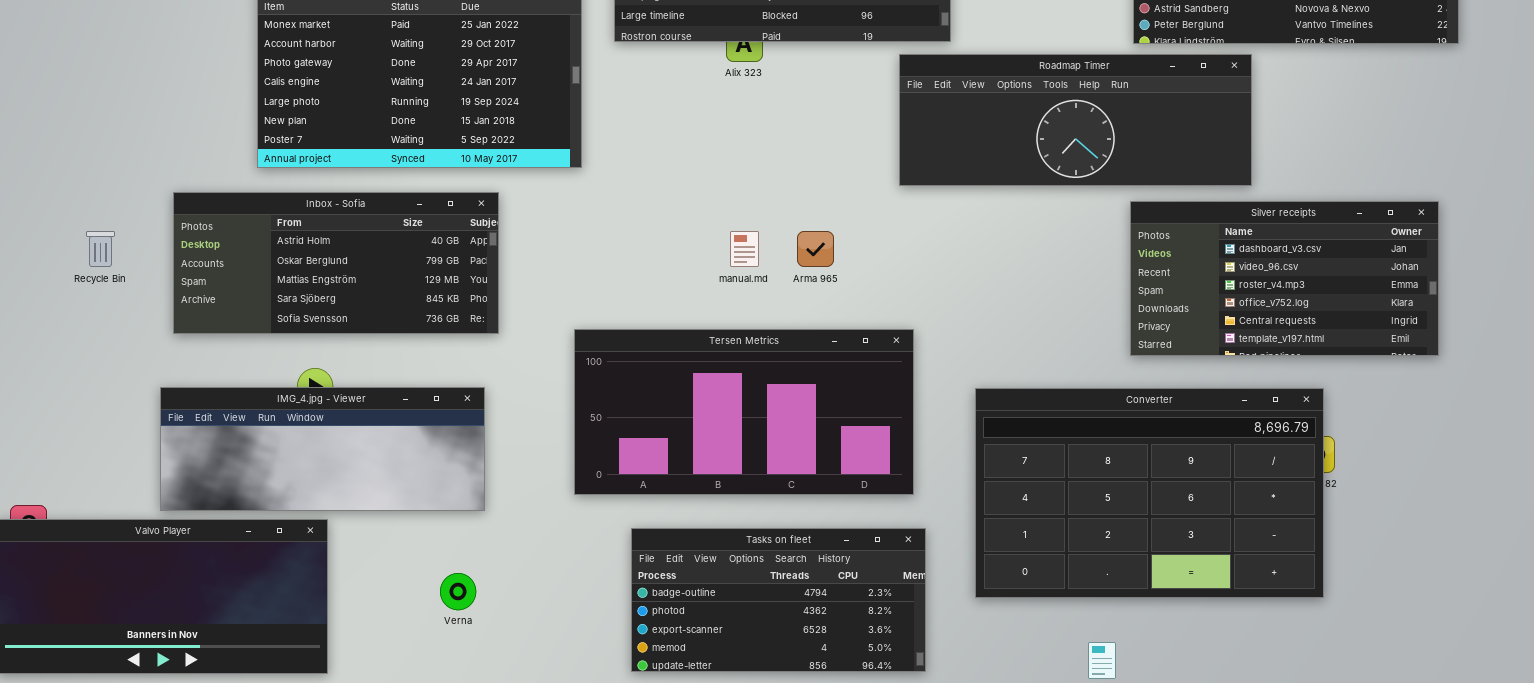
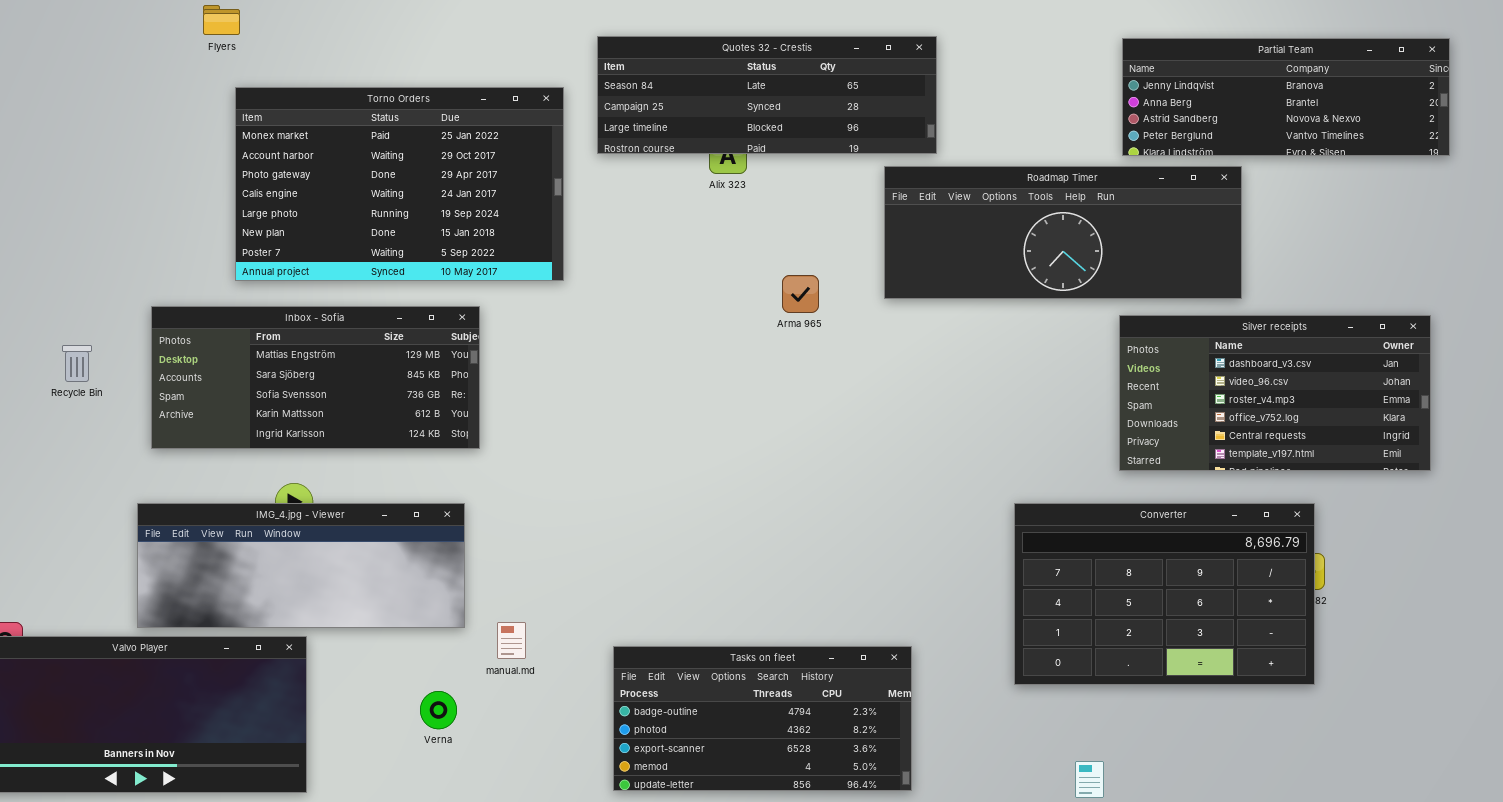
Inbox - Sofia: [173,192,499,334] -> [151,306,480,449], scrolled down 2 rows
manual.md: [730,231,759,267] -> [497,622,526,659], moved
Arma 965: [797,231,834,267] -> [782,275,819,313], moved
Tersen Metrics: [574,329,914,495] -> none, closed
Converter: [975,388,1324,598] -> [1014,503,1315,685], resized

